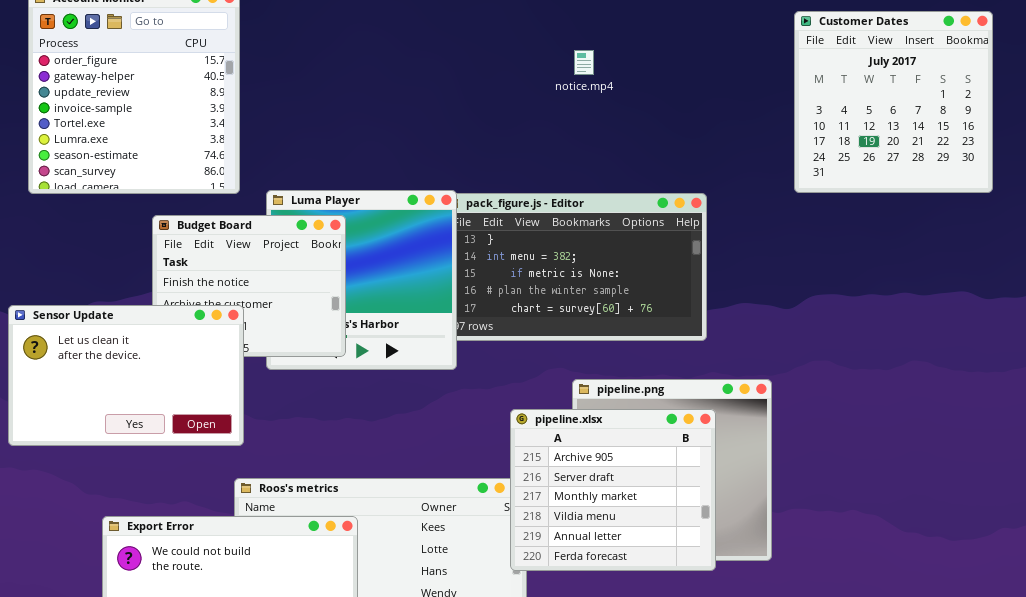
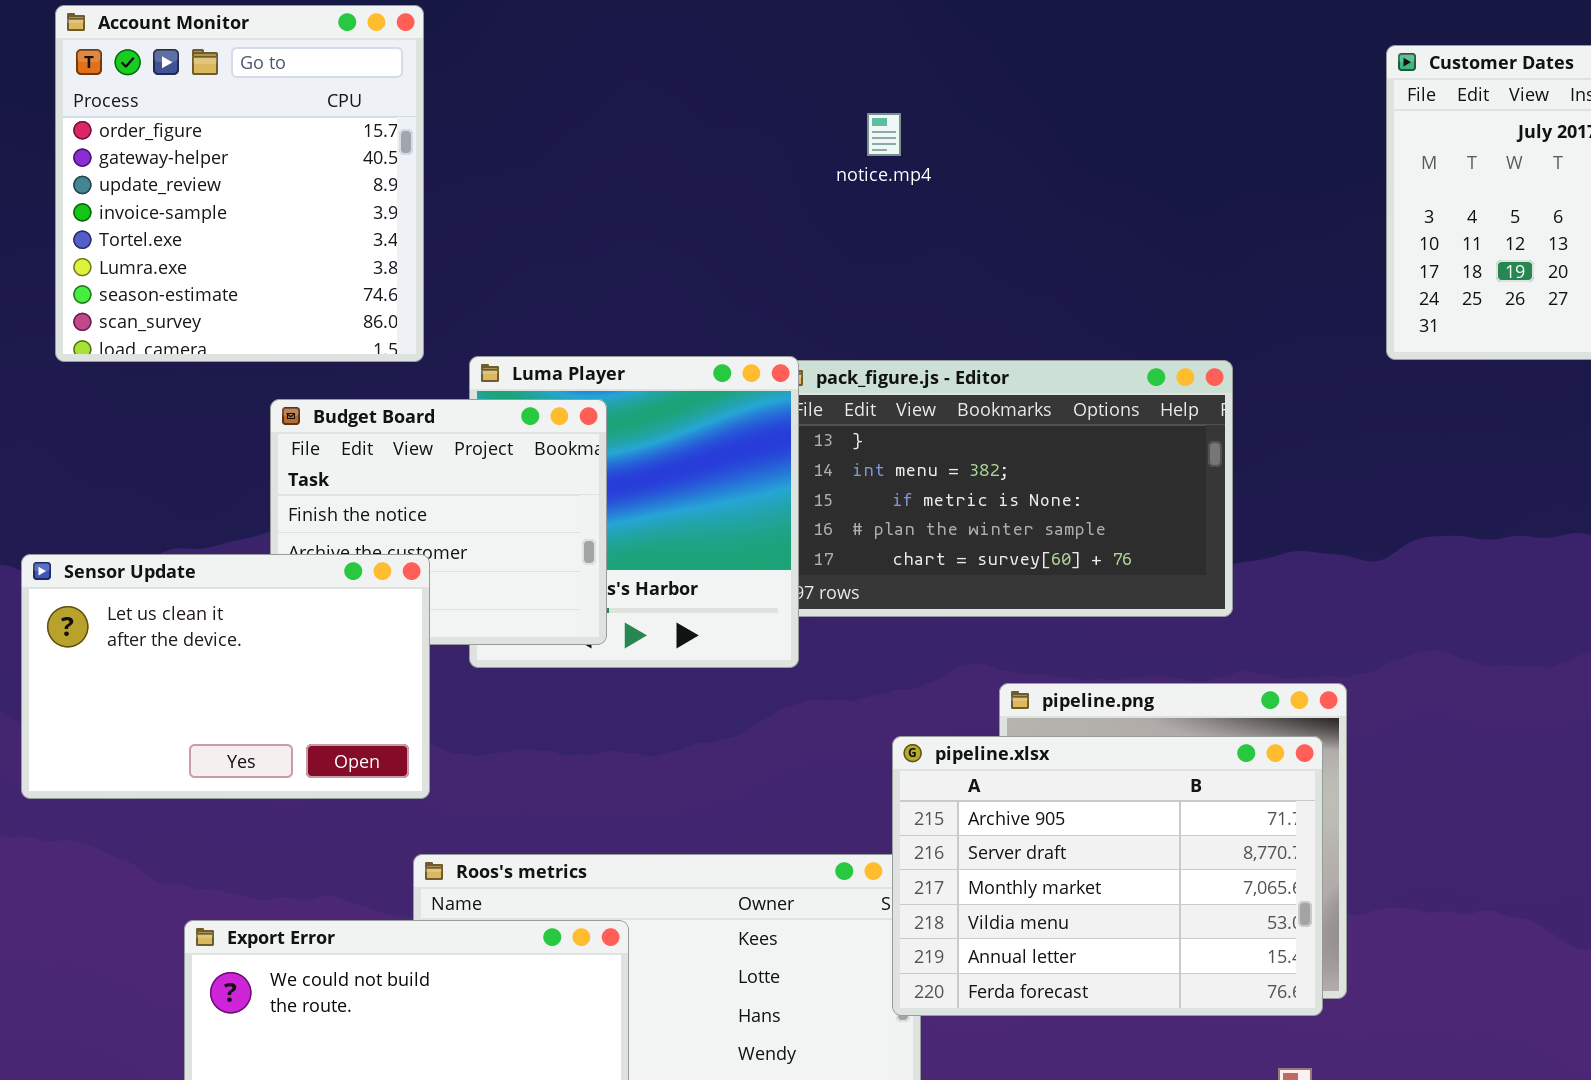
notice.mp4: [574,50,594,75] -> [867,113,901,156], moved
pipeline.xlsx: [510,409,716,571] -> [892,736,1323,1016], resized

